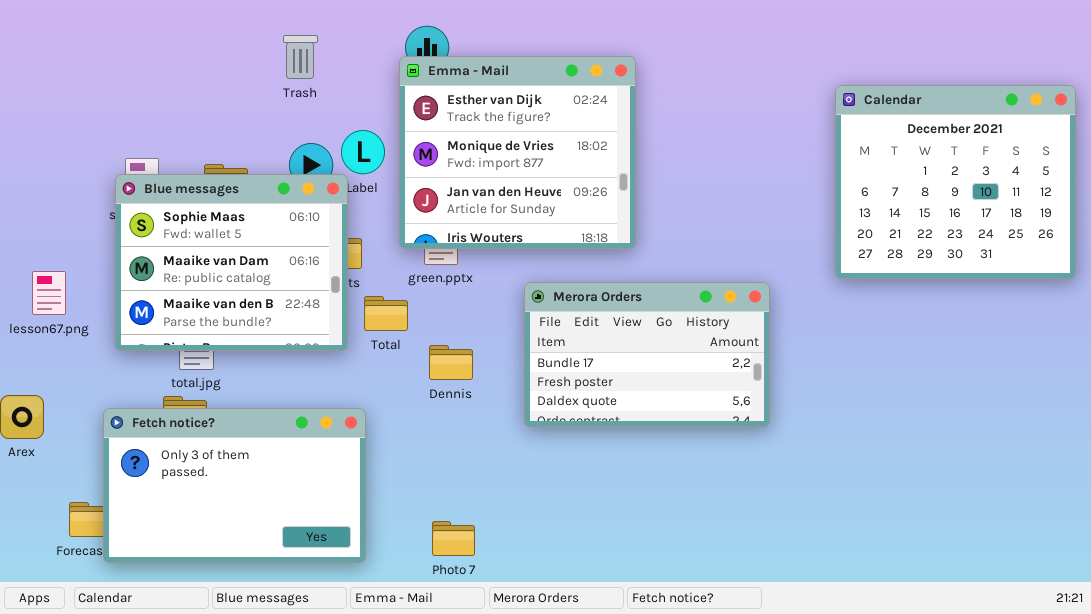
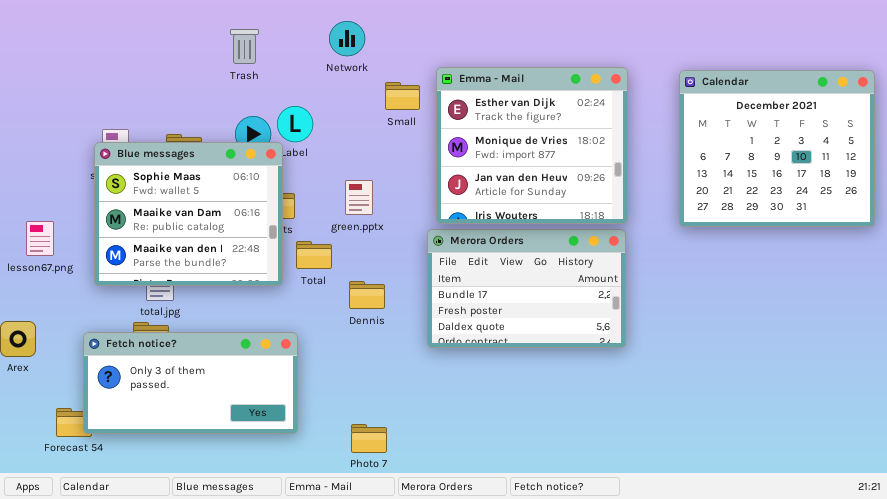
Emma - Mail: [399,56,636,249] -> [436,67,628,224], moved
Fetch notice?: [103,408,366,563] -> [83,332,298,434], resized

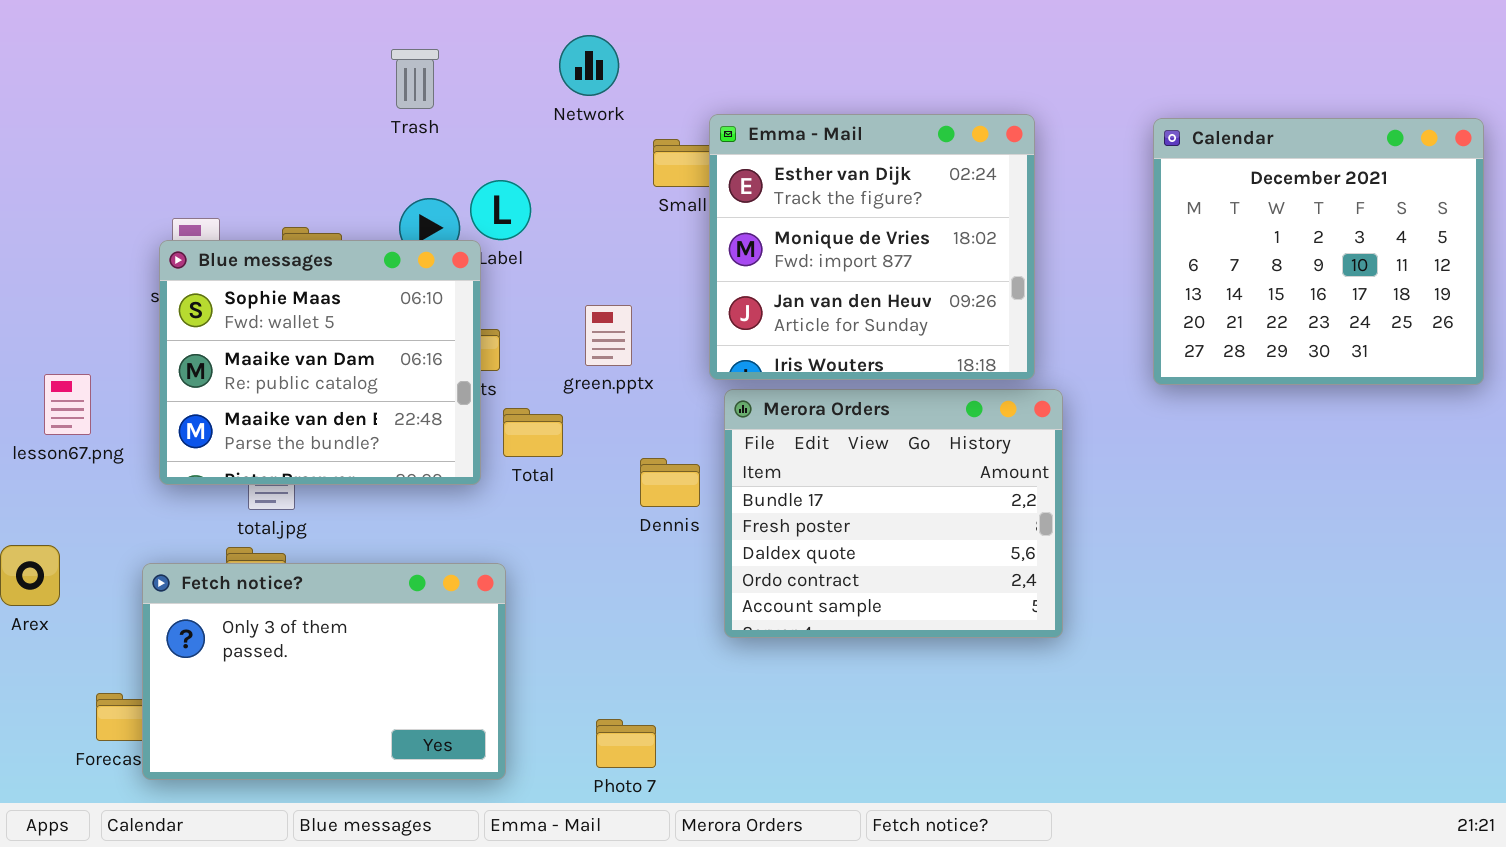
Emma - Mail: [436,67,628,224] -> [709,114,1035,380], moved
Merora Orders: [427,229,626,348] -> [724,389,1063,638], resized
Dennis: [349,281,385,309] -> [640,458,700,507], moved
Fetch notice?: [83,332,298,434] -> [142,563,506,780], resized

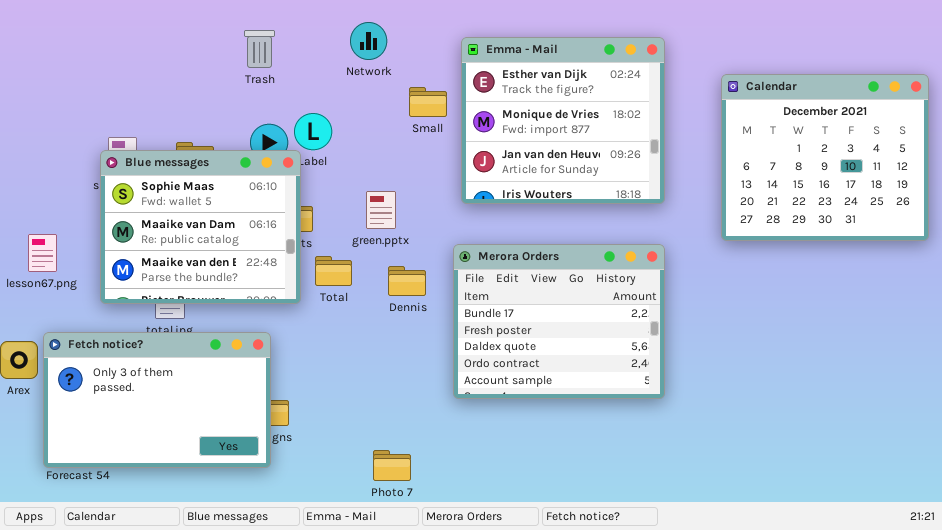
Emma - Mail: [709,114,1035,380] -> [461,37,665,204], moved
Dennis: [640,458,700,507] -> [388,266,426,296], moved
Fetch notice?: [142,563,506,780] -> [43,332,271,468], moved

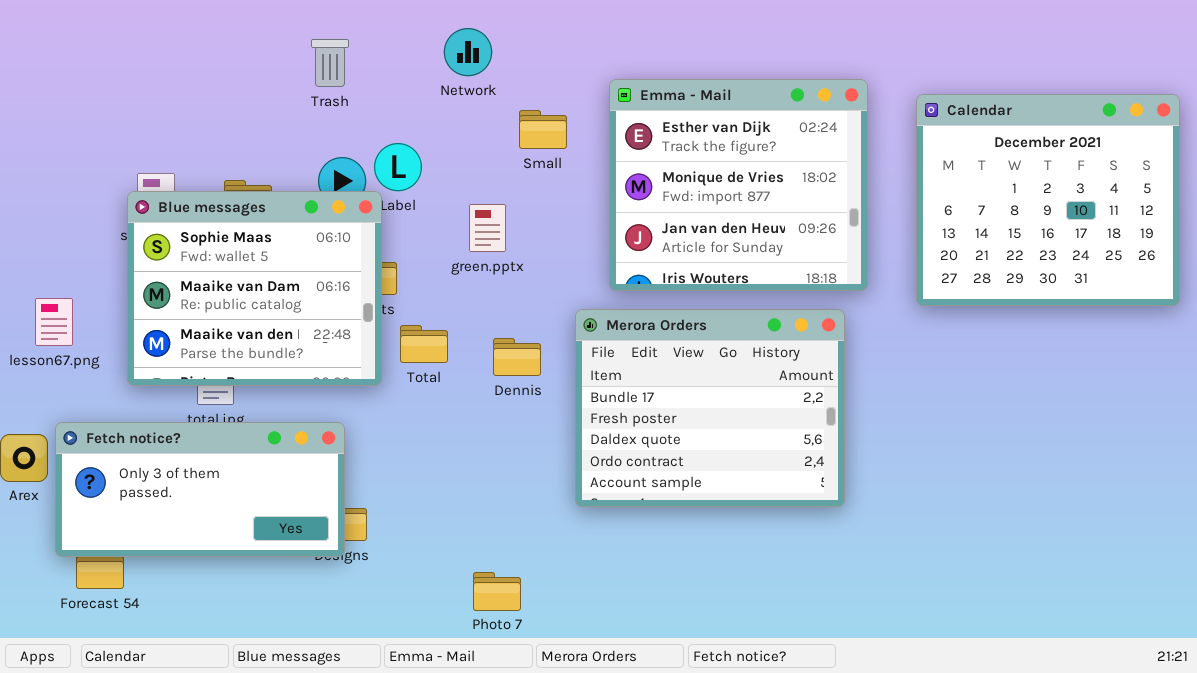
Emma - Mail: [461,37,665,204] -> [609,79,868,291], moved
green.pptx: [366,191,396,229] -> [469,204,506,252], moved
Fetch notice?: [43,332,271,468] -> [55,422,345,557], resized

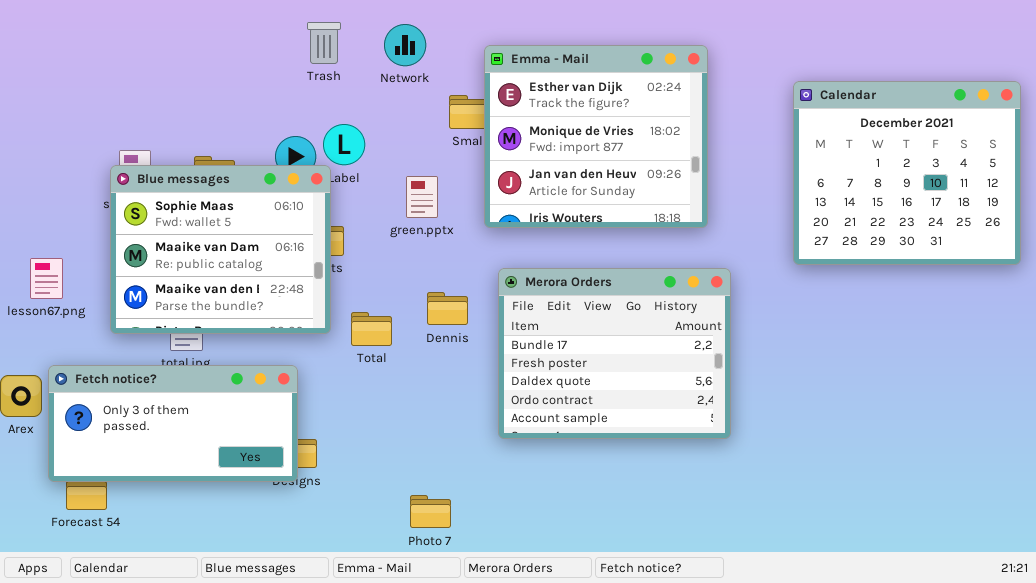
Trash: [311,39,349,87] -> [307,22,341,64], moved
Emma - Mail: [609,79,868,291] -> [484,45,708,228], moved
Total: [400,325,448,363] -> [351,312,392,346], moved

